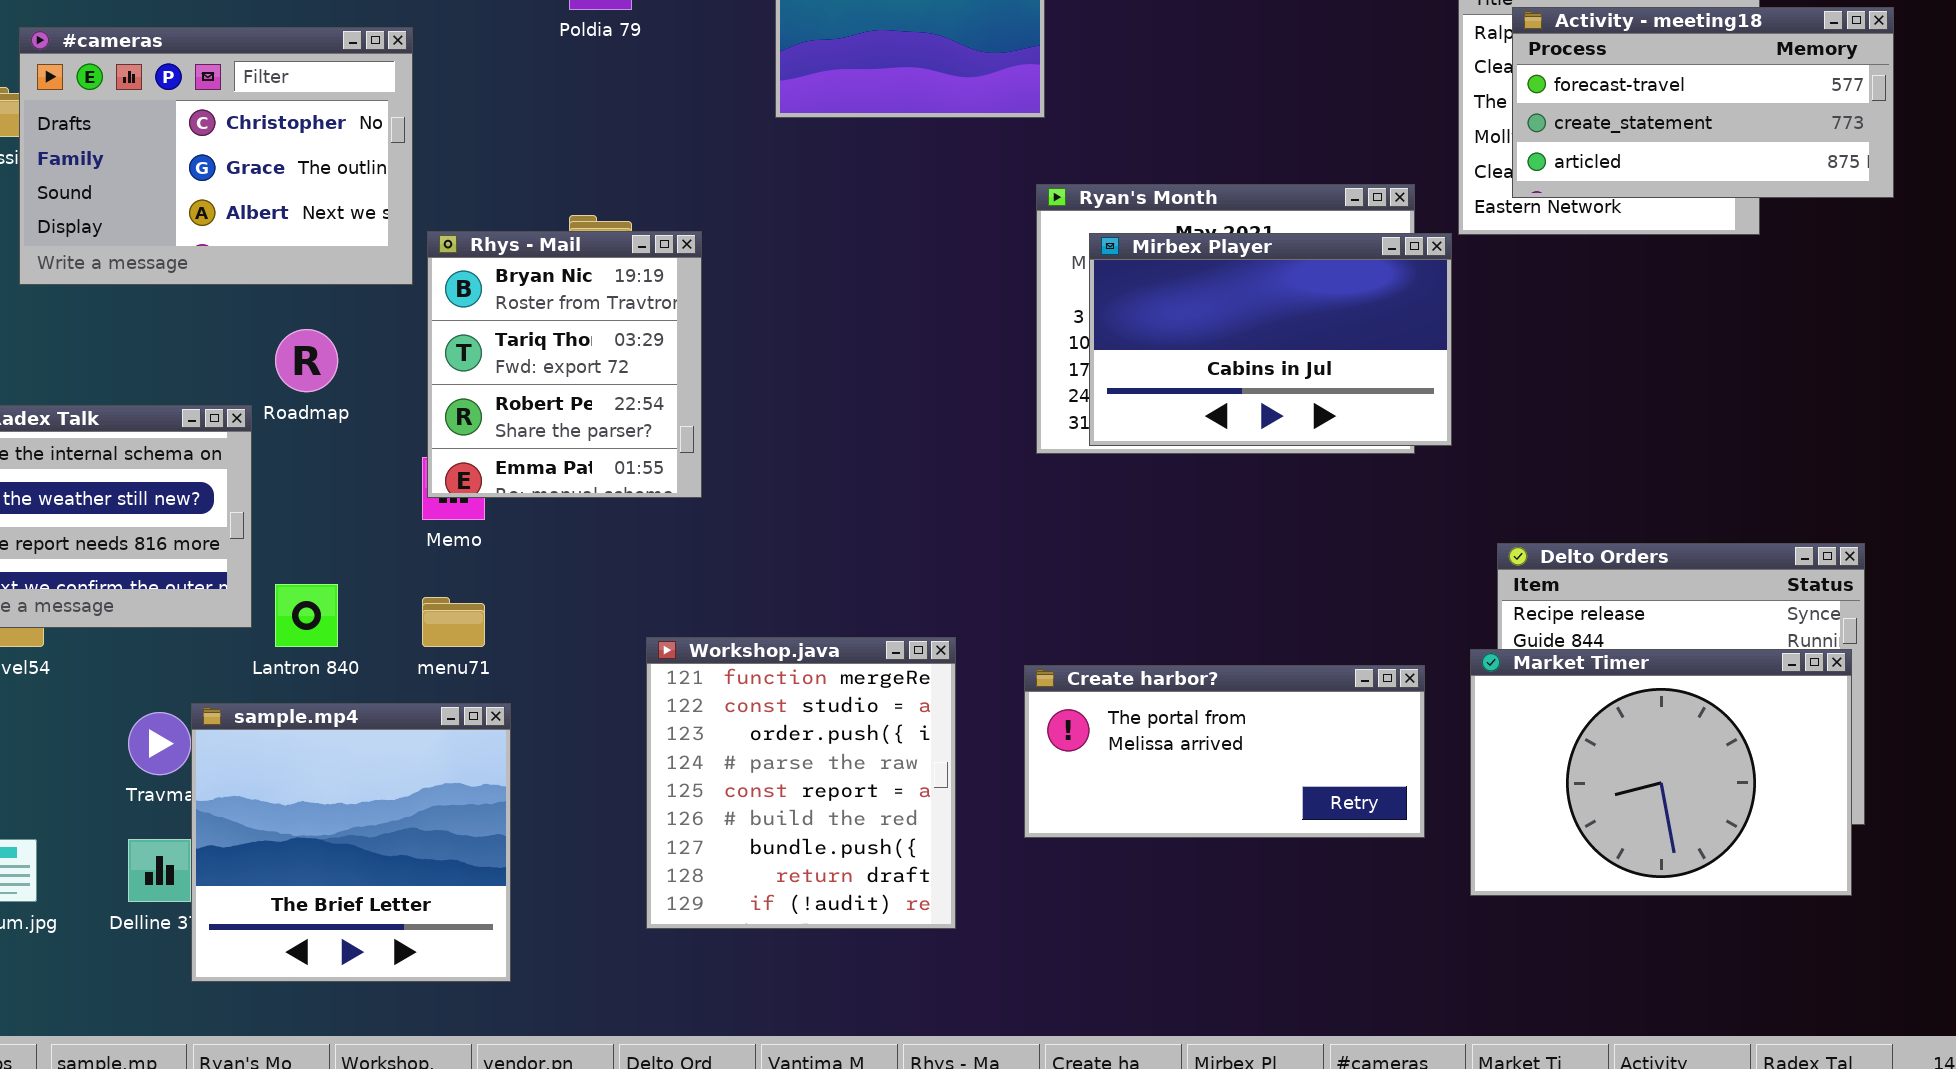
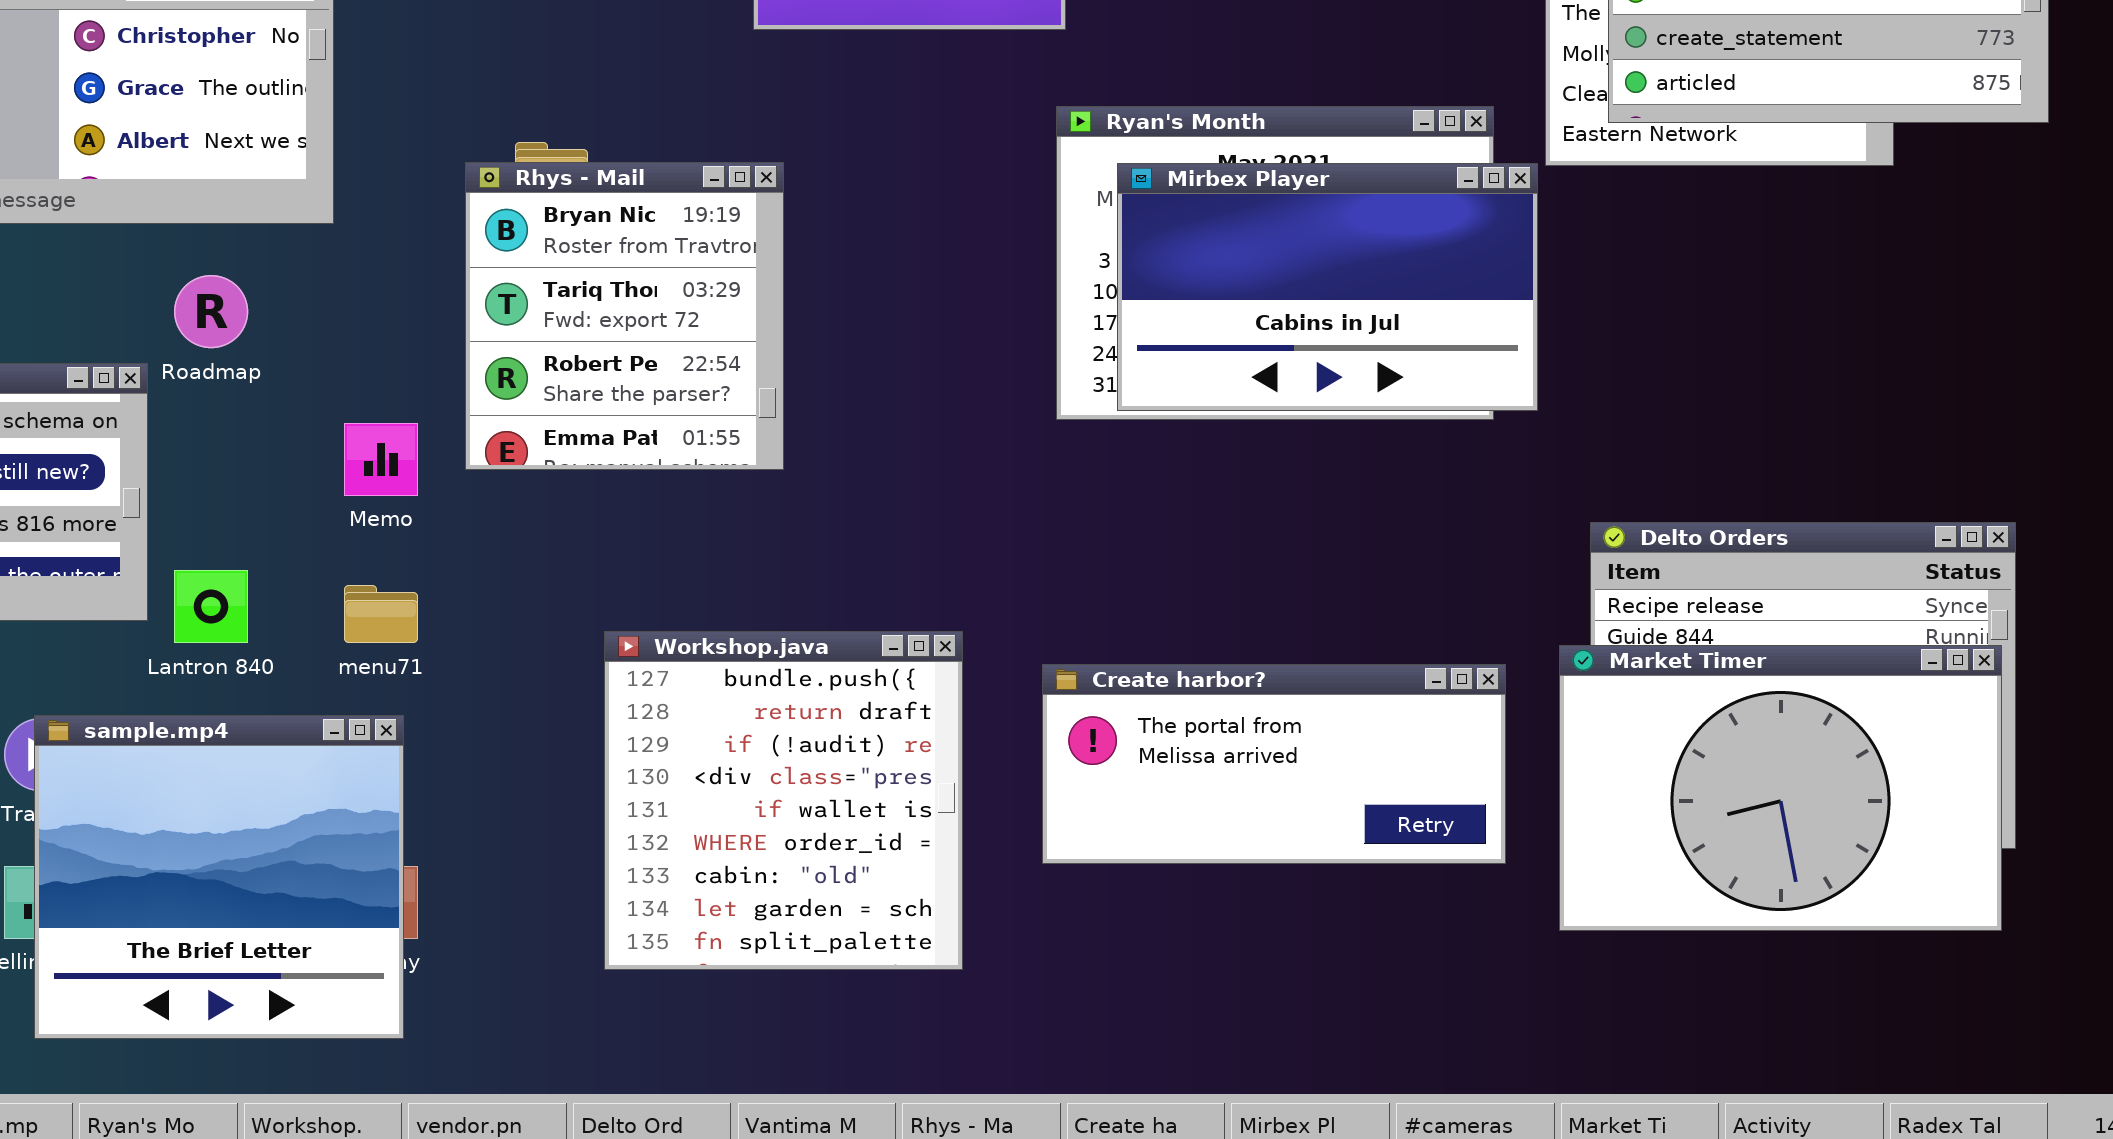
Rhys - Mail: [427,231,702,498] -> [465,162,784,470], moved
Workshop.java: [646,637,956,929] -> [604,631,963,970], scrolled down 6 rows
sample.mp4: [191,703,511,982] -> [34,715,404,1039], moved

